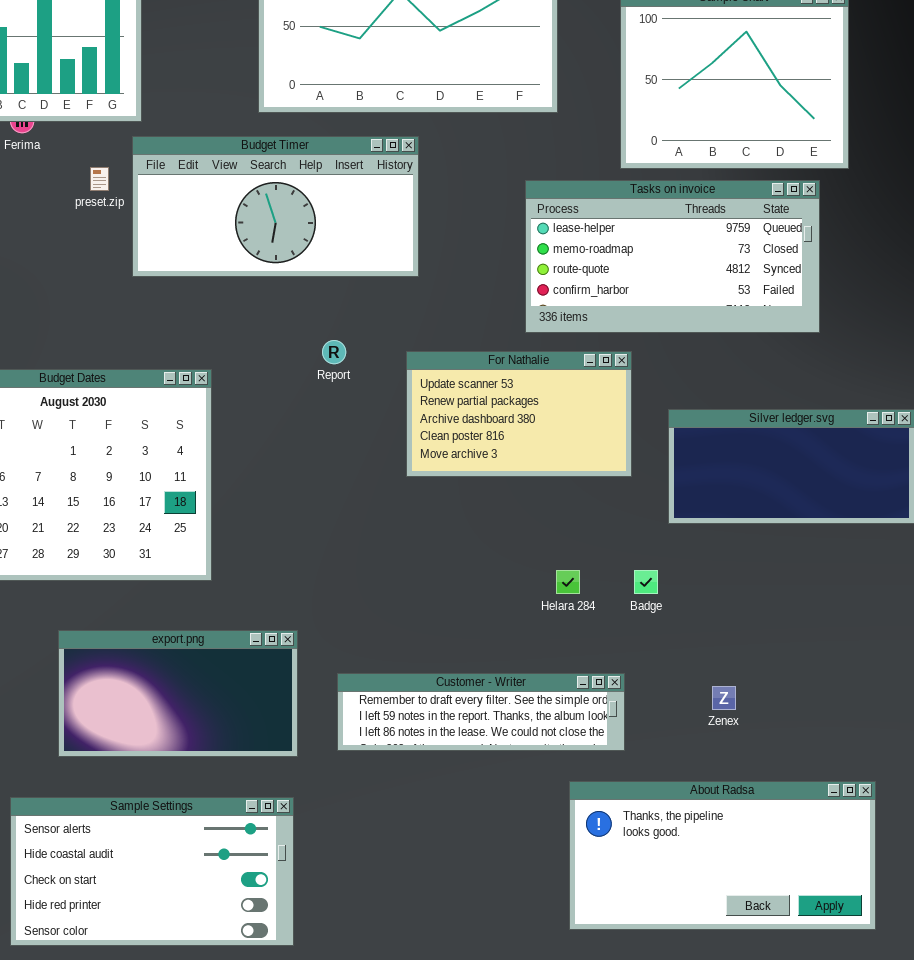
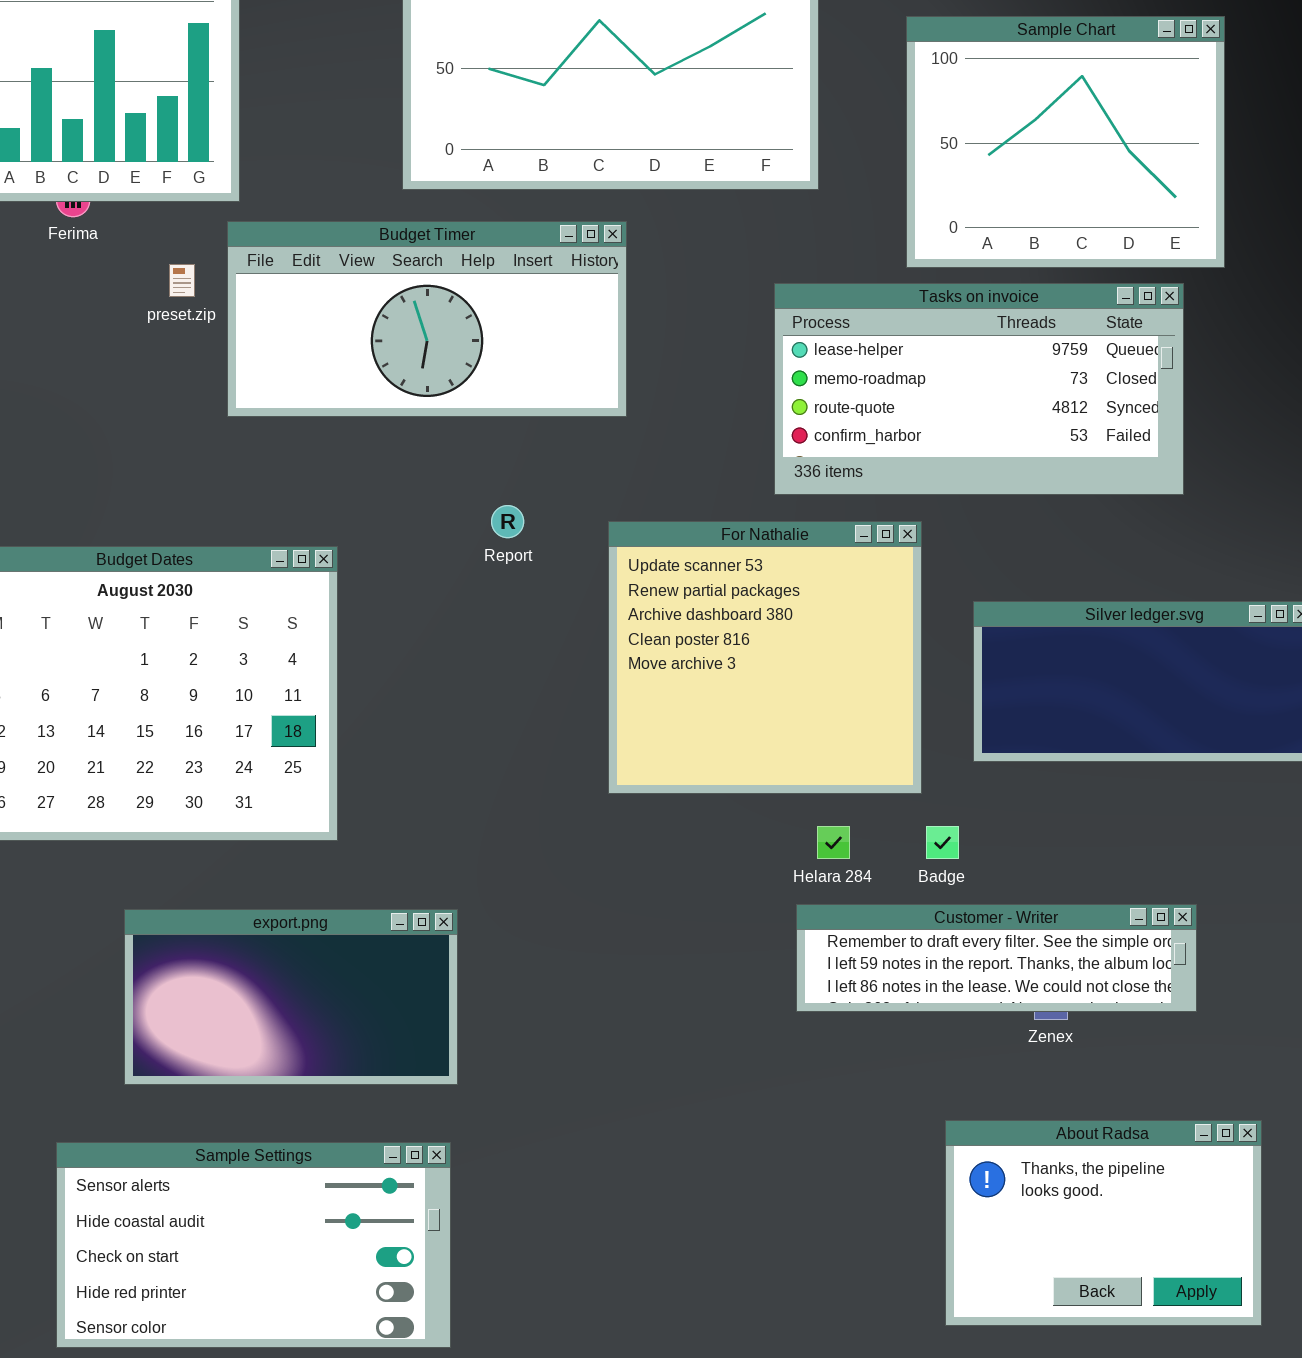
For Nathalie: [406,351,632,477] -> [608,521,922,794], resized
Customer - Writer: [337,673,625,751] -> [796,904,1197,1012], moved
About Radsa: [569,781,876,930] -> [945,1120,1262,1326], resized

